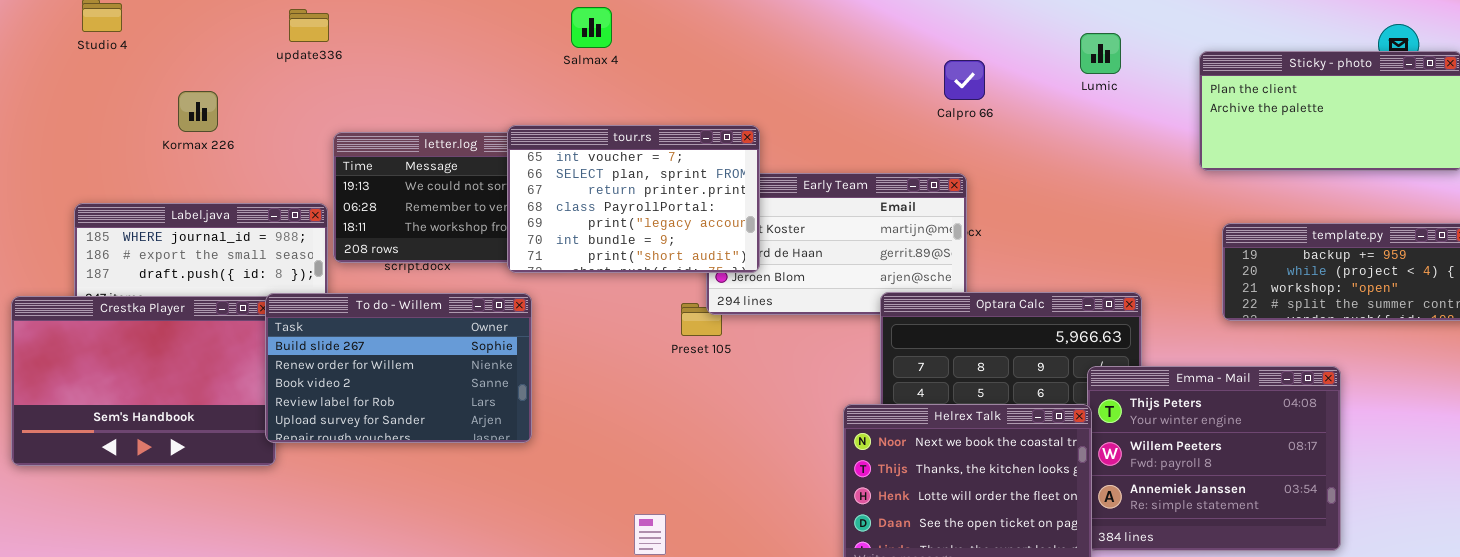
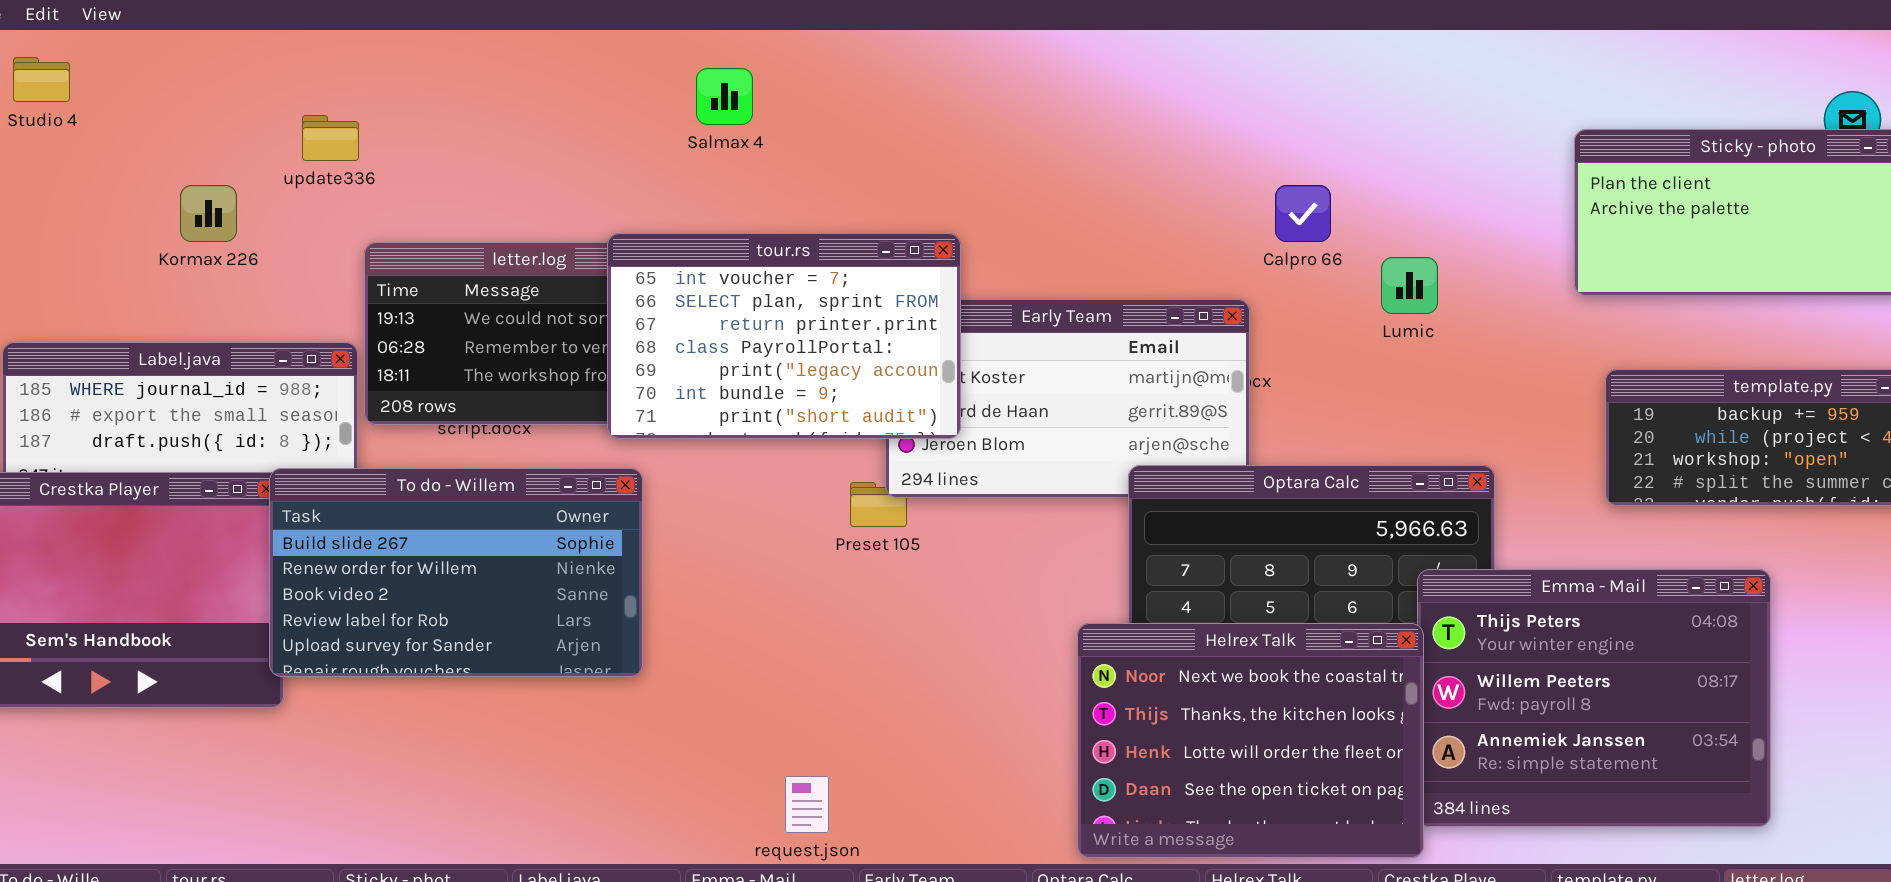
update336: [289,9,329,42] -> [302,115,359,161], moved
Lumic: [1080,33,1121,74] -> [1381,257,1438,314], moved
Calpro 66: [944,60,985,100] -> [1275,185,1331,242], moved
Kormax 226: [178,91,218,132] -> [180,185,237,242], moved

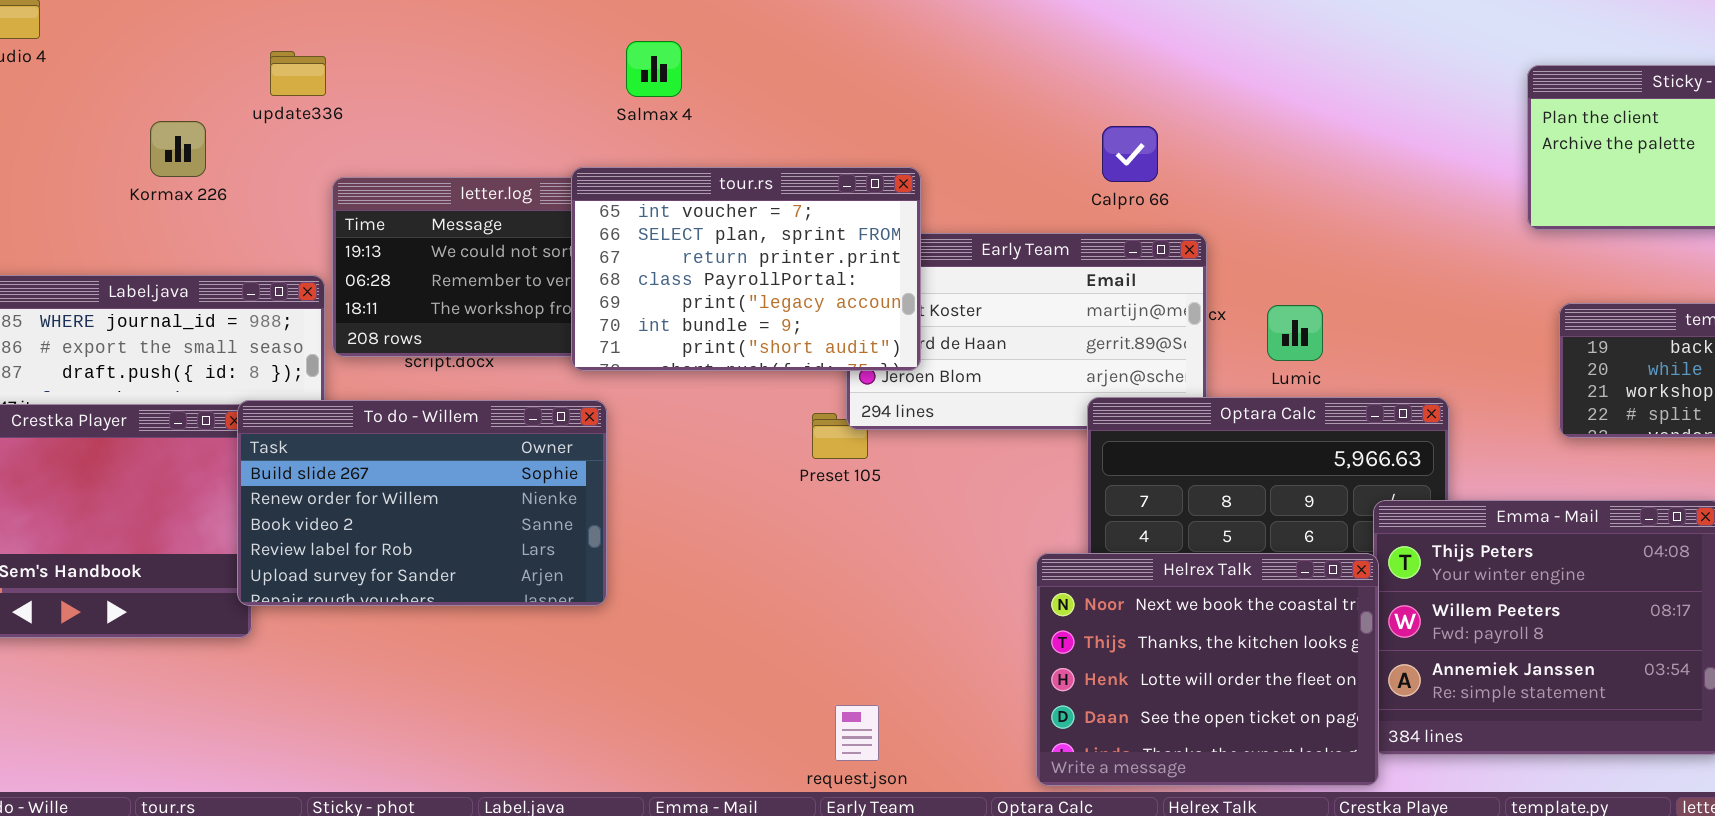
Salmax 4: [696,68,753,125] -> [626,41,682,97], moved
Calpro 66: [1275,185,1331,242] -> [1102,126,1158,182], moved
Lumic: [1381,257,1438,314] -> [1267,305,1323,361], moved
request.json: [785,776,829,833] -> [835,705,879,761], moved

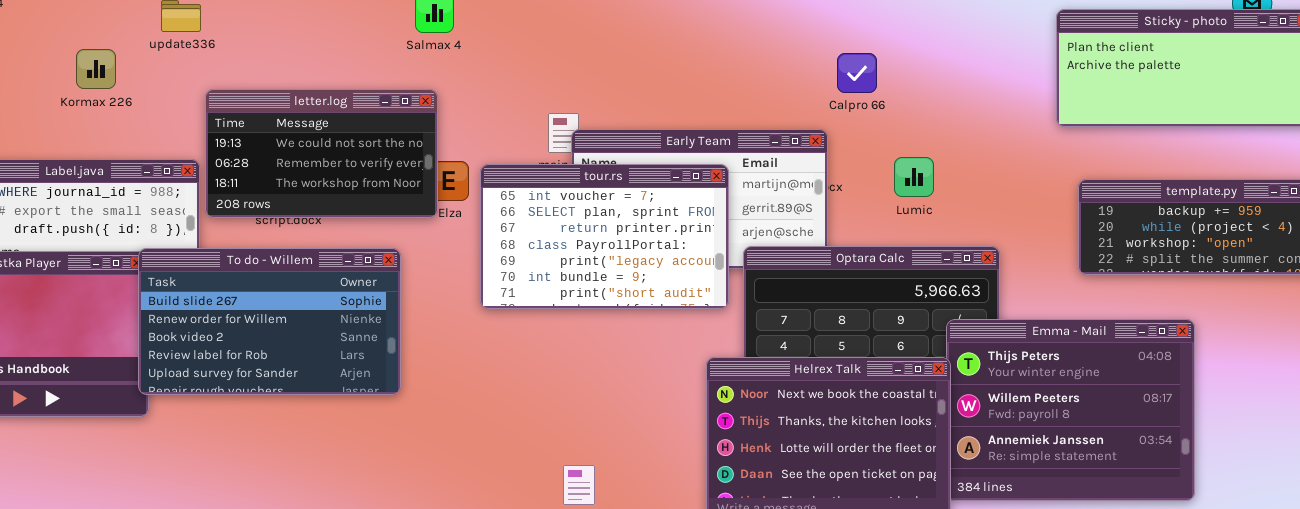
Calpro 66: [1102,126,1158,182] -> [837,53,877,93], moved
tour.rs: [571,167,921,371] -> [480,164,729,309], moved
Lumic: [1267,305,1323,361] -> [894,157,934,197], moved

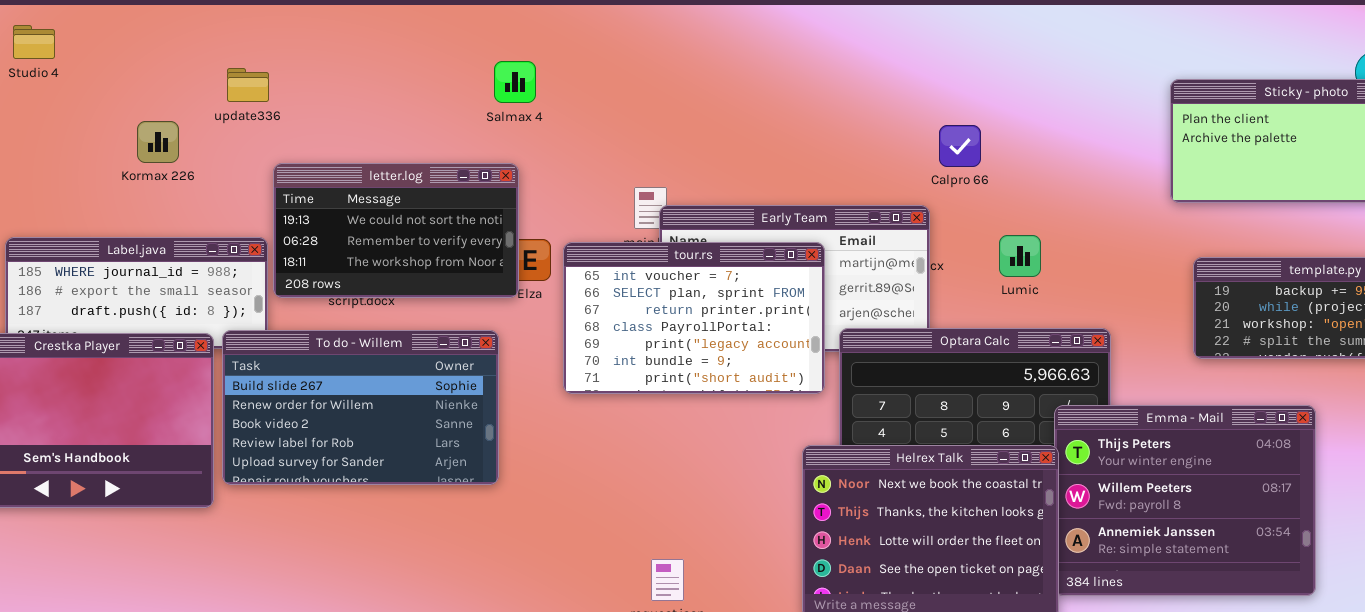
To do - Willem: [138,248,401,395] -> [222,330,499,485], moved

